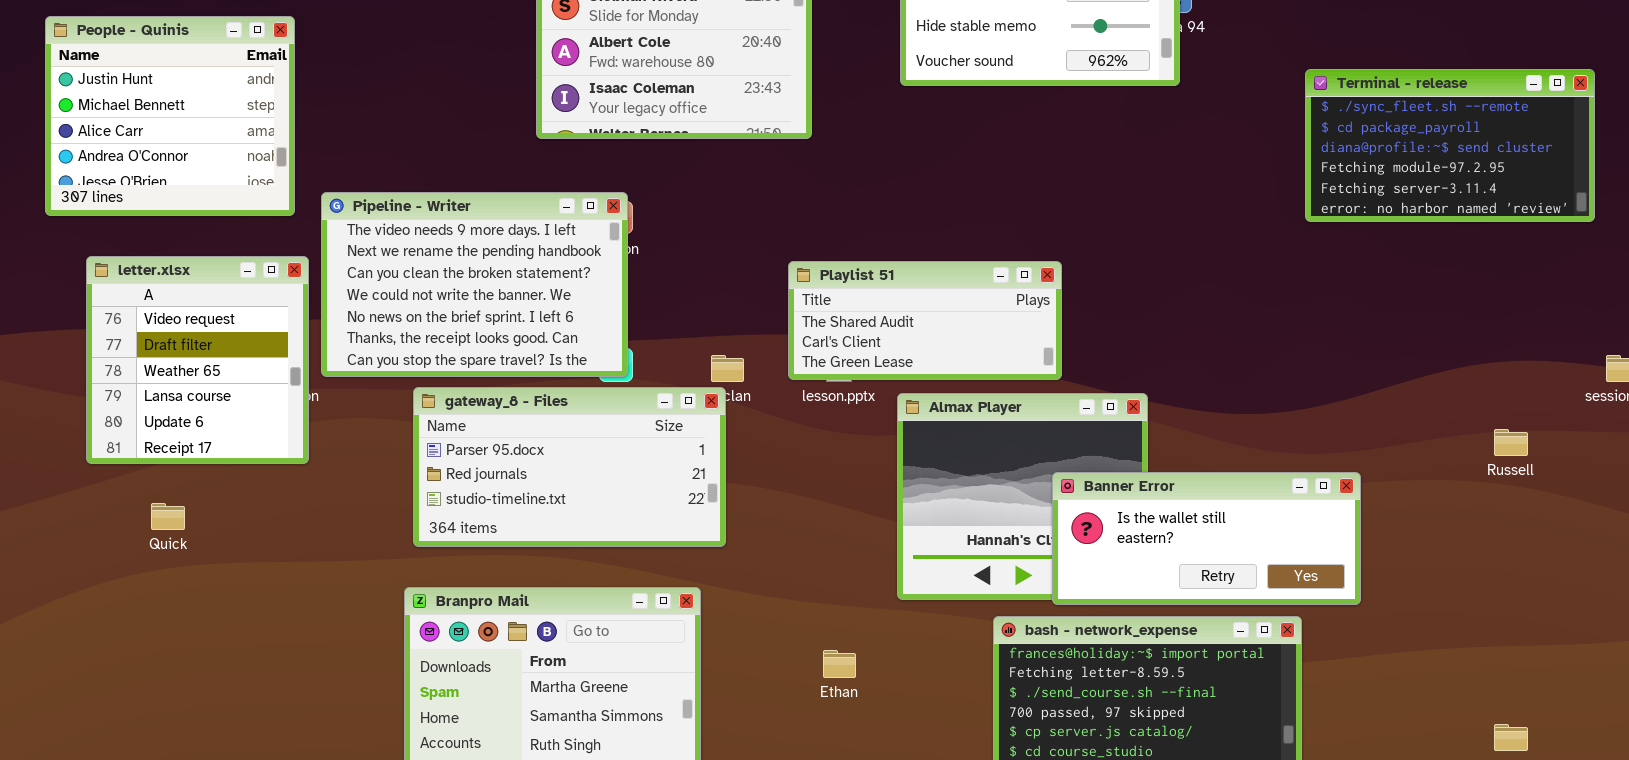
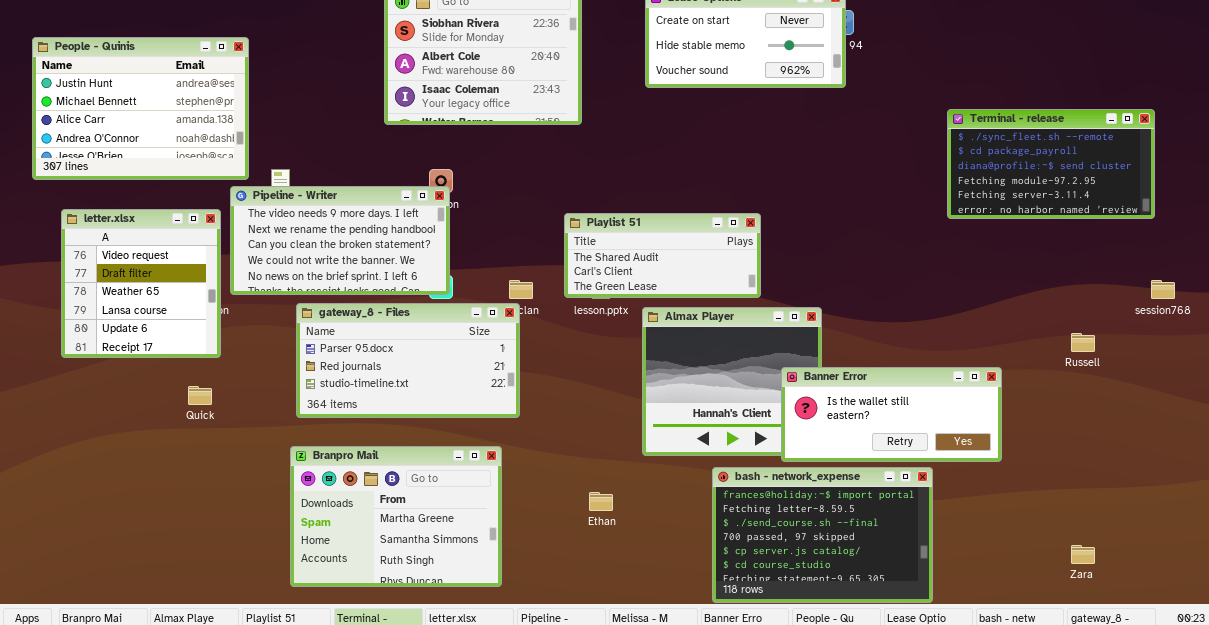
People - Quinis: [45,16,295,216] -> [32,37,249,180], resized
Terminal - release: [1305,69,1595,222] -> [947,109,1155,219], moved
Pipeline - Writer: [321,192,628,377] -> [230,186,450,295], resized
Banner Error: [1052,472,1361,605] -> [781,367,1002,462], moved
Quick: [151,503,185,530] -> [188,386,212,405], moved

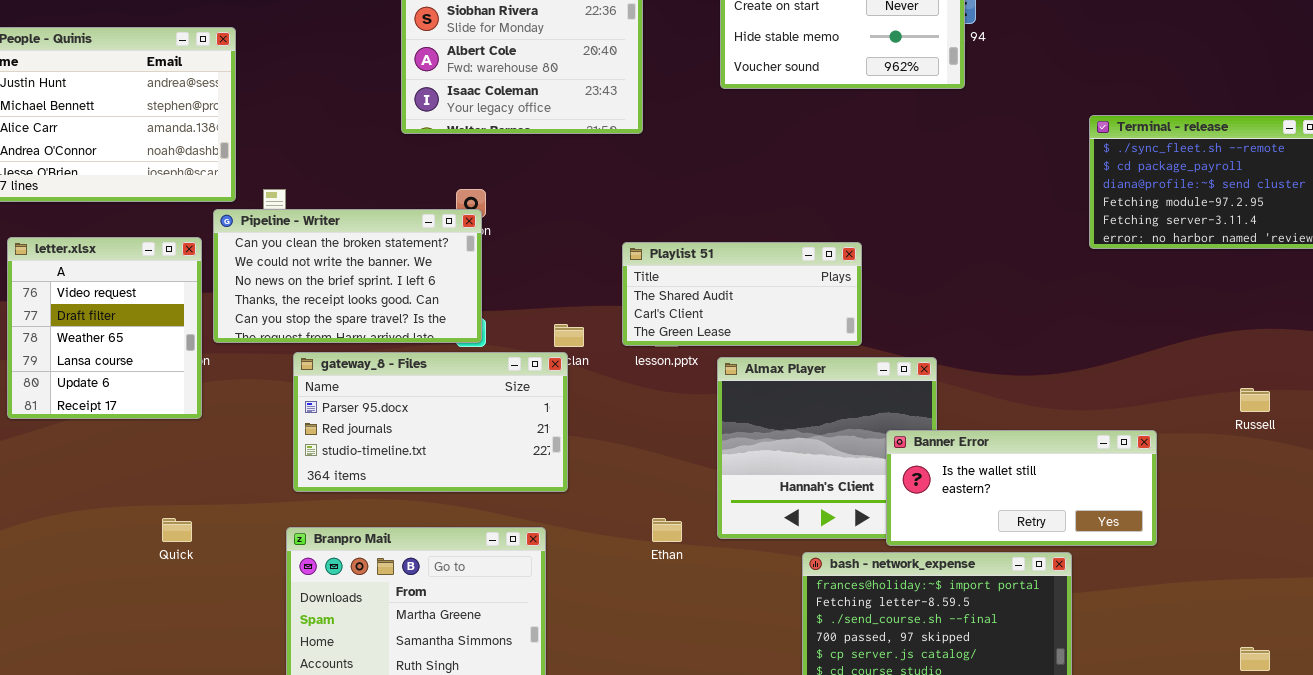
Pipeline - Writer: [230,186,450,295] -> [213,209,482,343], scrolled down 2 rows
Quick: [188,386,212,405] -> [162,518,192,542], moved
Ethan: [589,492,613,511] -> [652,518,682,542], moved

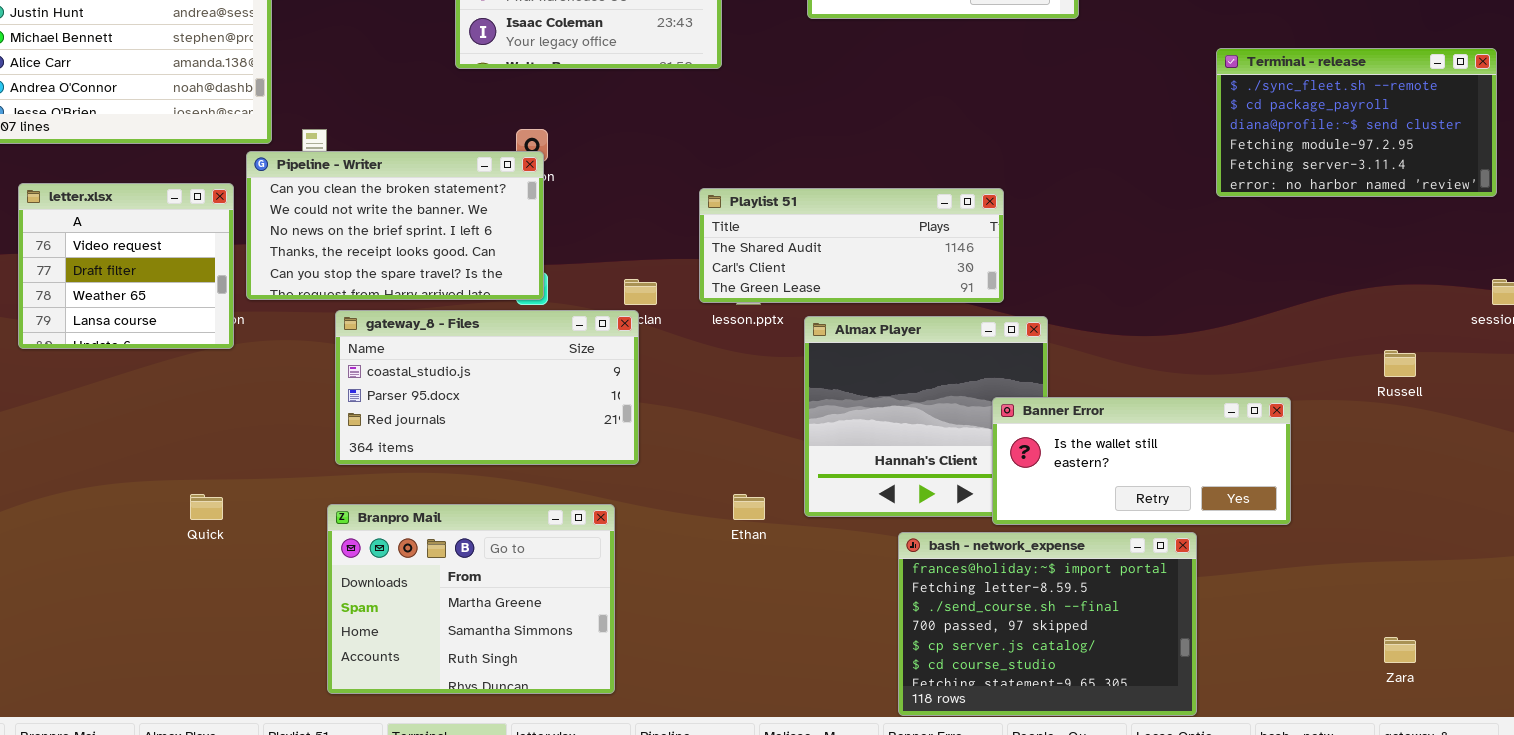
letter.xlsx: [7,237,202,419] -> [18,183,234,349], resized
Playlist 51: [622,242,862,346] -> [699,188,1004,303], resized
gateway_8 - Files: [293,352,568,492] -> [335,310,639,465], scrolled up 1 row

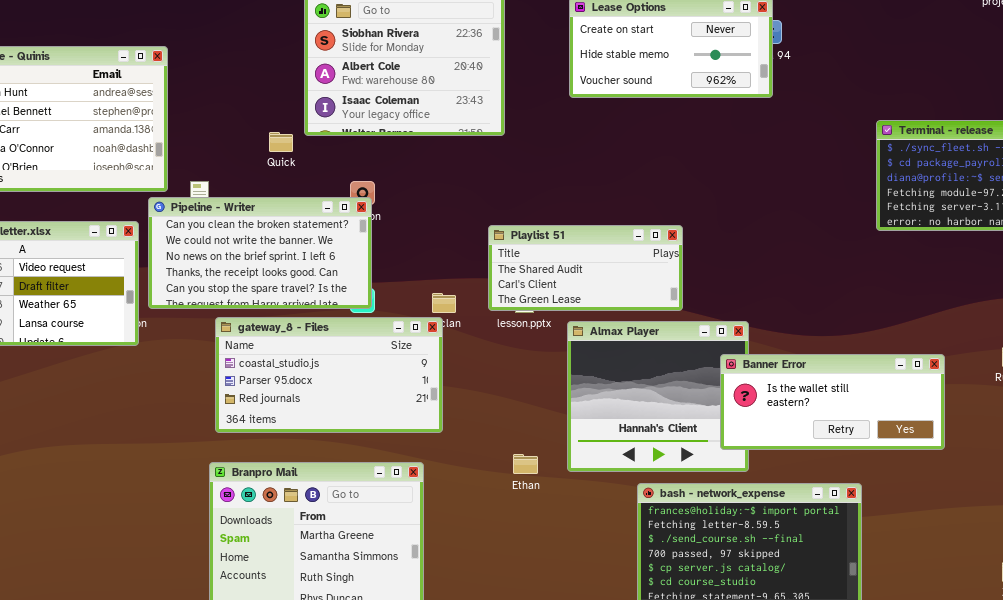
Playlist 51: [699,188,1004,303] -> [488,225,683,311], resized
Banner Error: [992,397,1291,525] -> [720,354,945,450], moved
Quick: [190,494,223,520] -> [269,132,293,152], moved

